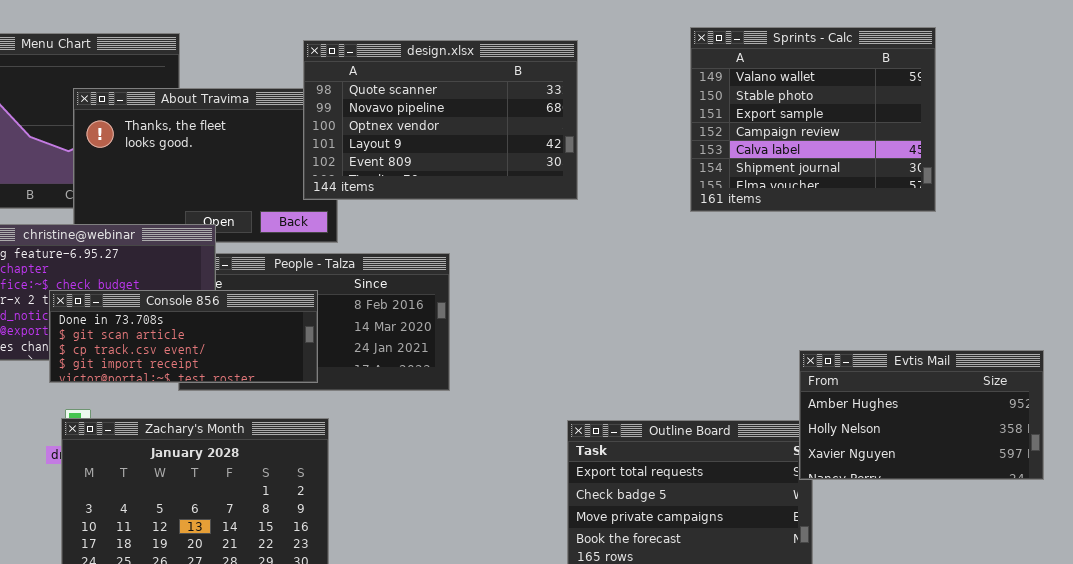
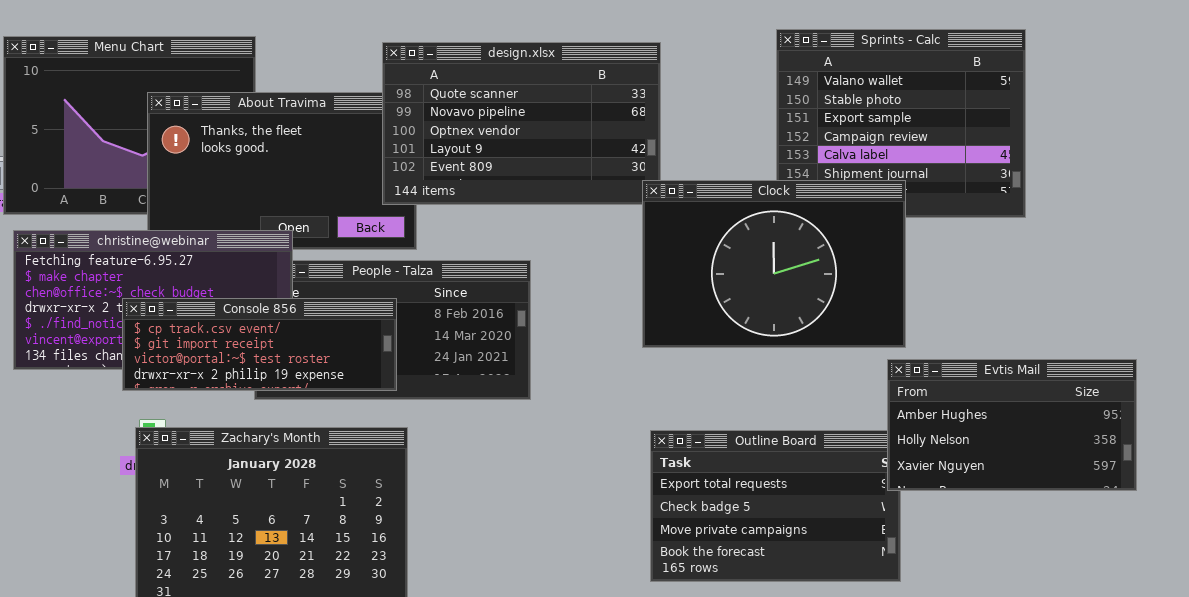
Clock: none -> [642,180,906,348], opened
Console 856: [49,290,318,383] -> [122,298,397,391], scrolled down 2 rows

